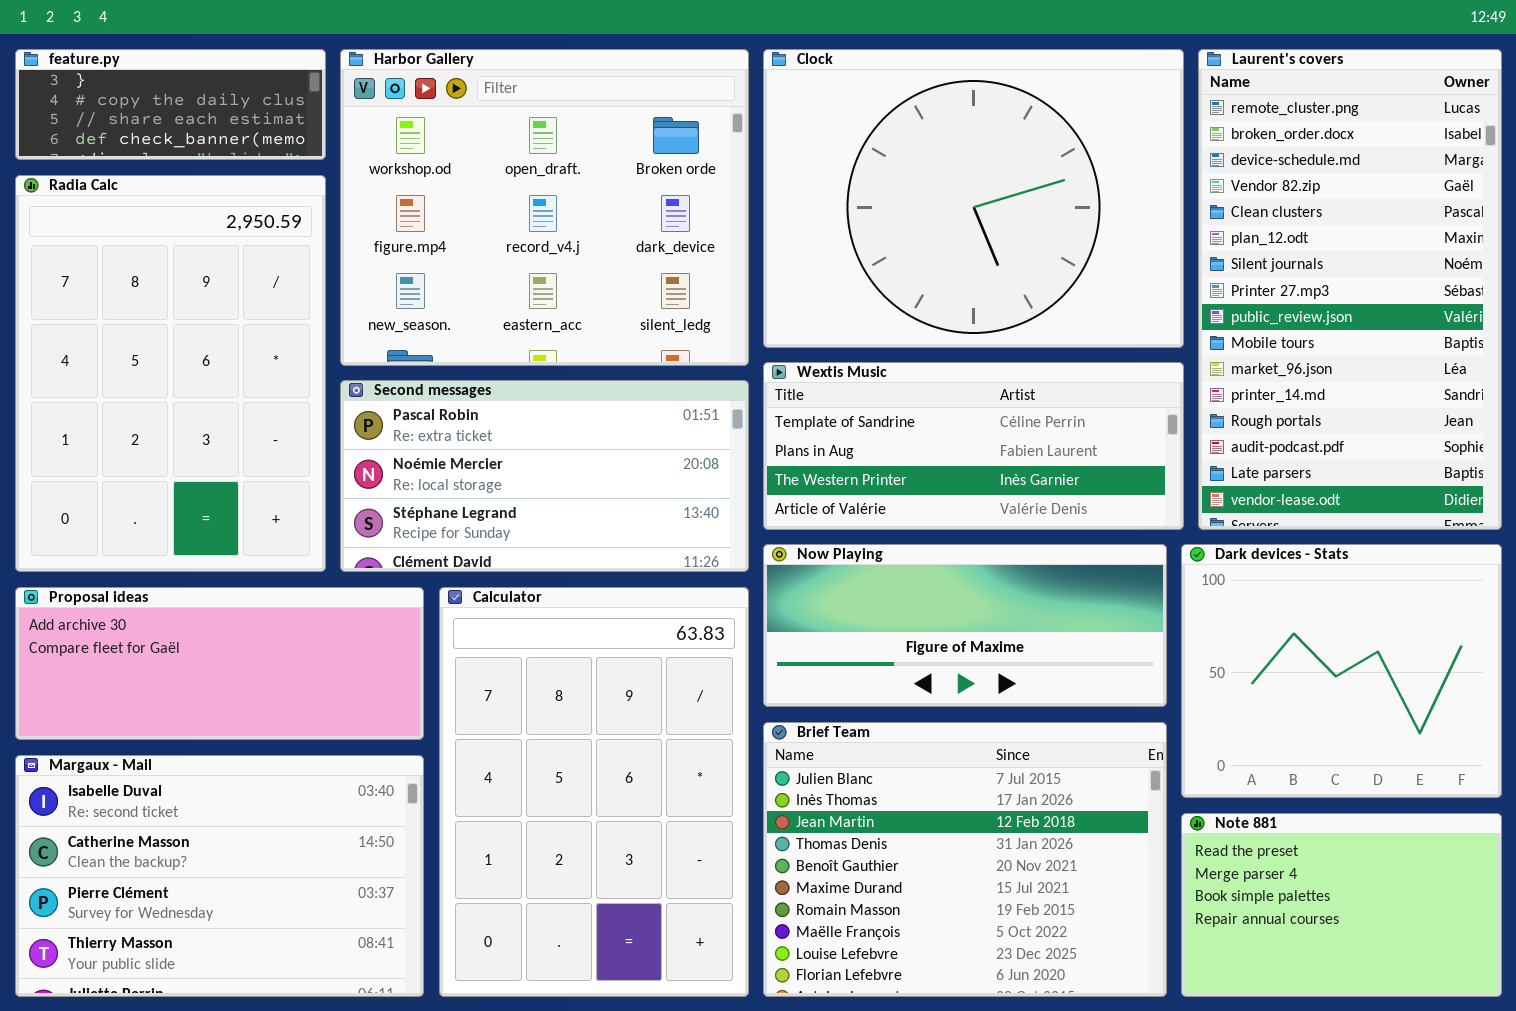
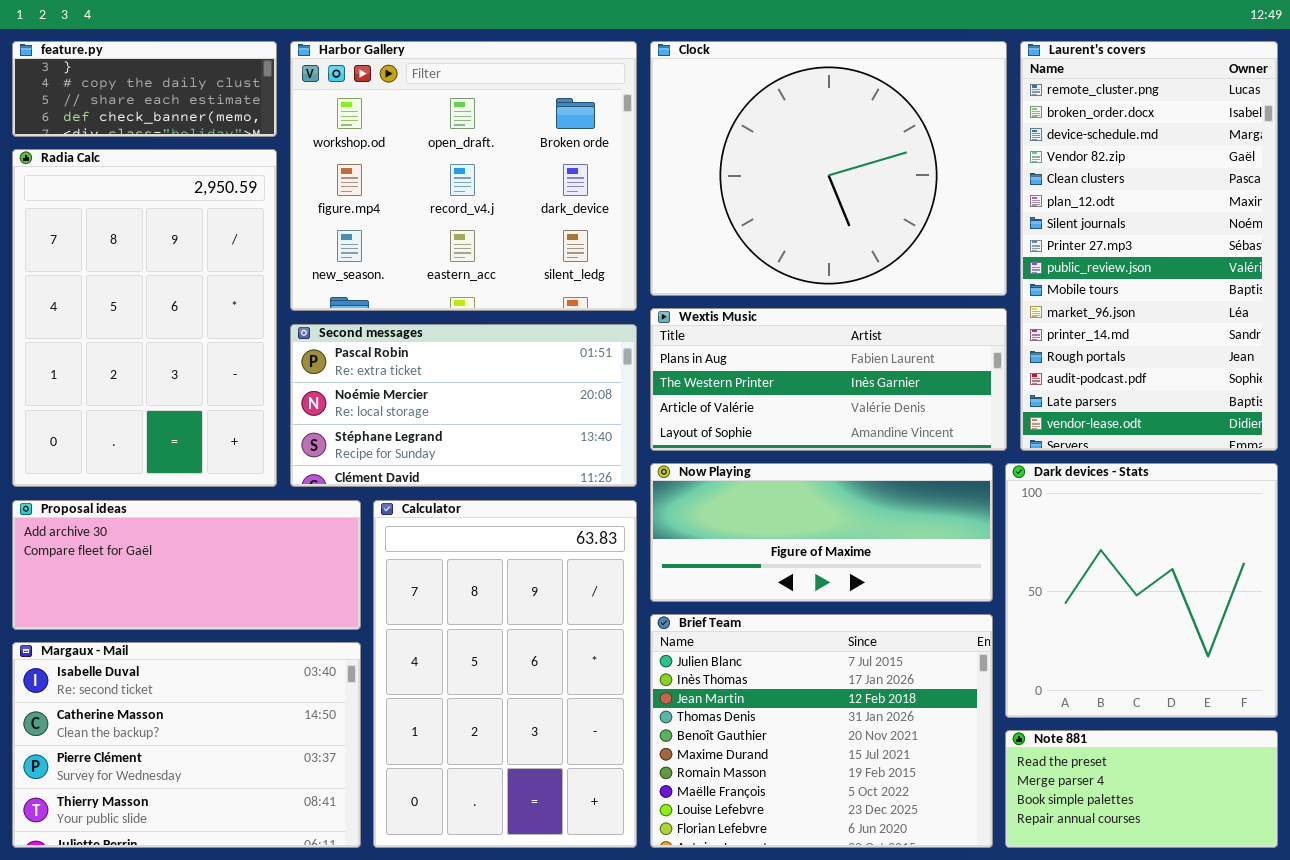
Wextis Music: [763,362,1184,530] -> [650,308,1007,451], scrolled down 1 row
Dark devices - Stats: [1181,544,1502,798] -> [1005,463,1278,718], resized
Note 881: [1181,813,1502,997] -> [1005,730,1278,848], resized

